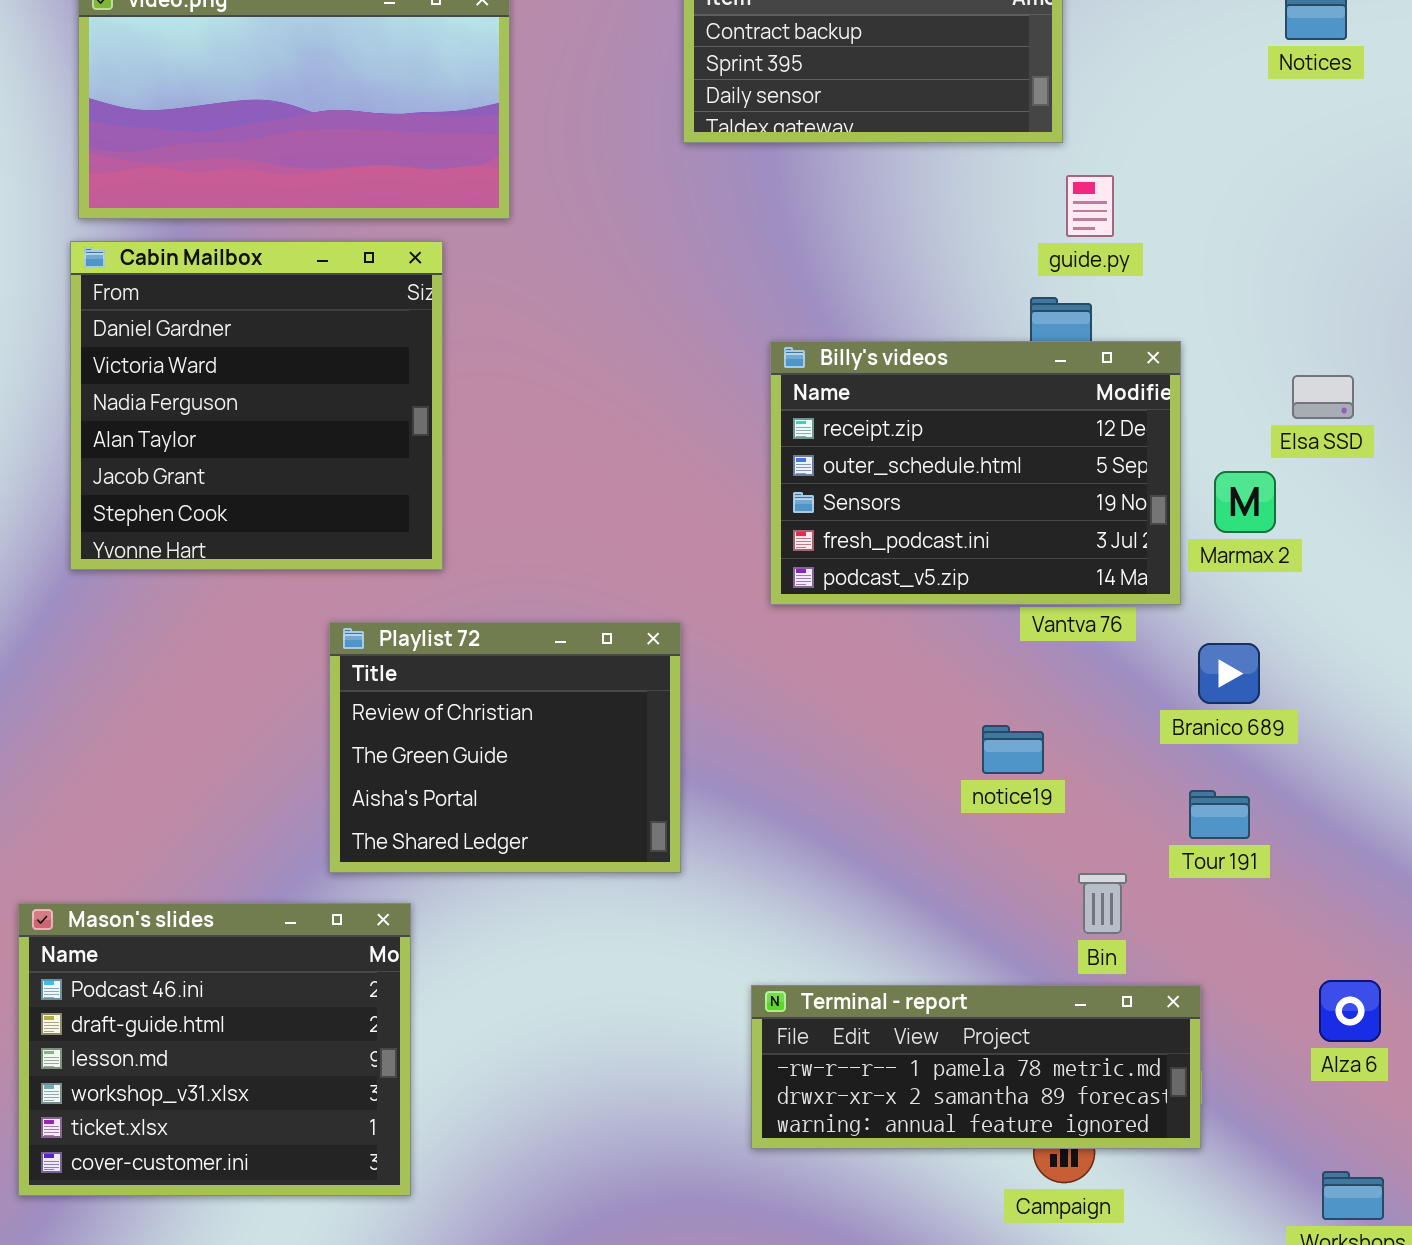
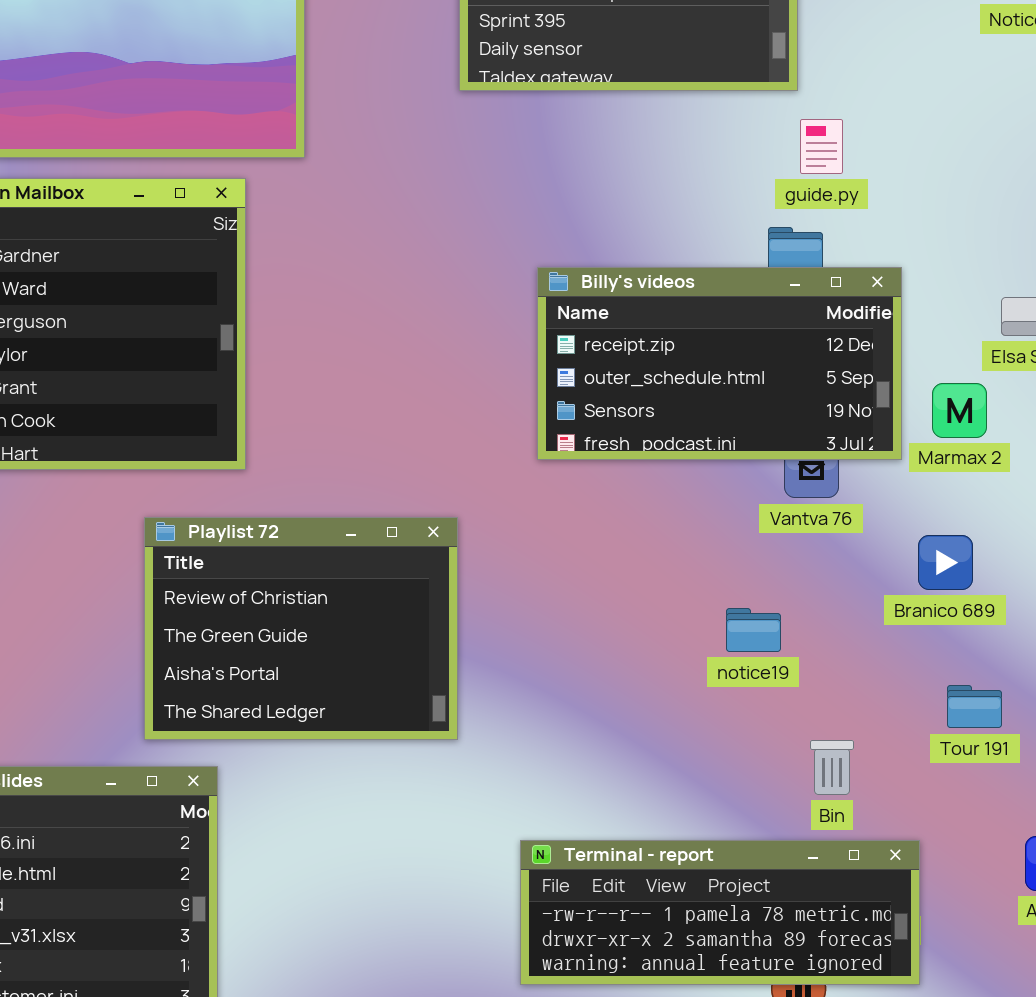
Billy's videos: [770,341,1181,605] -> [537,267,902,460], resized
Tour 191: [1189,790,1250,839] -> [947,685,1002,728], moved

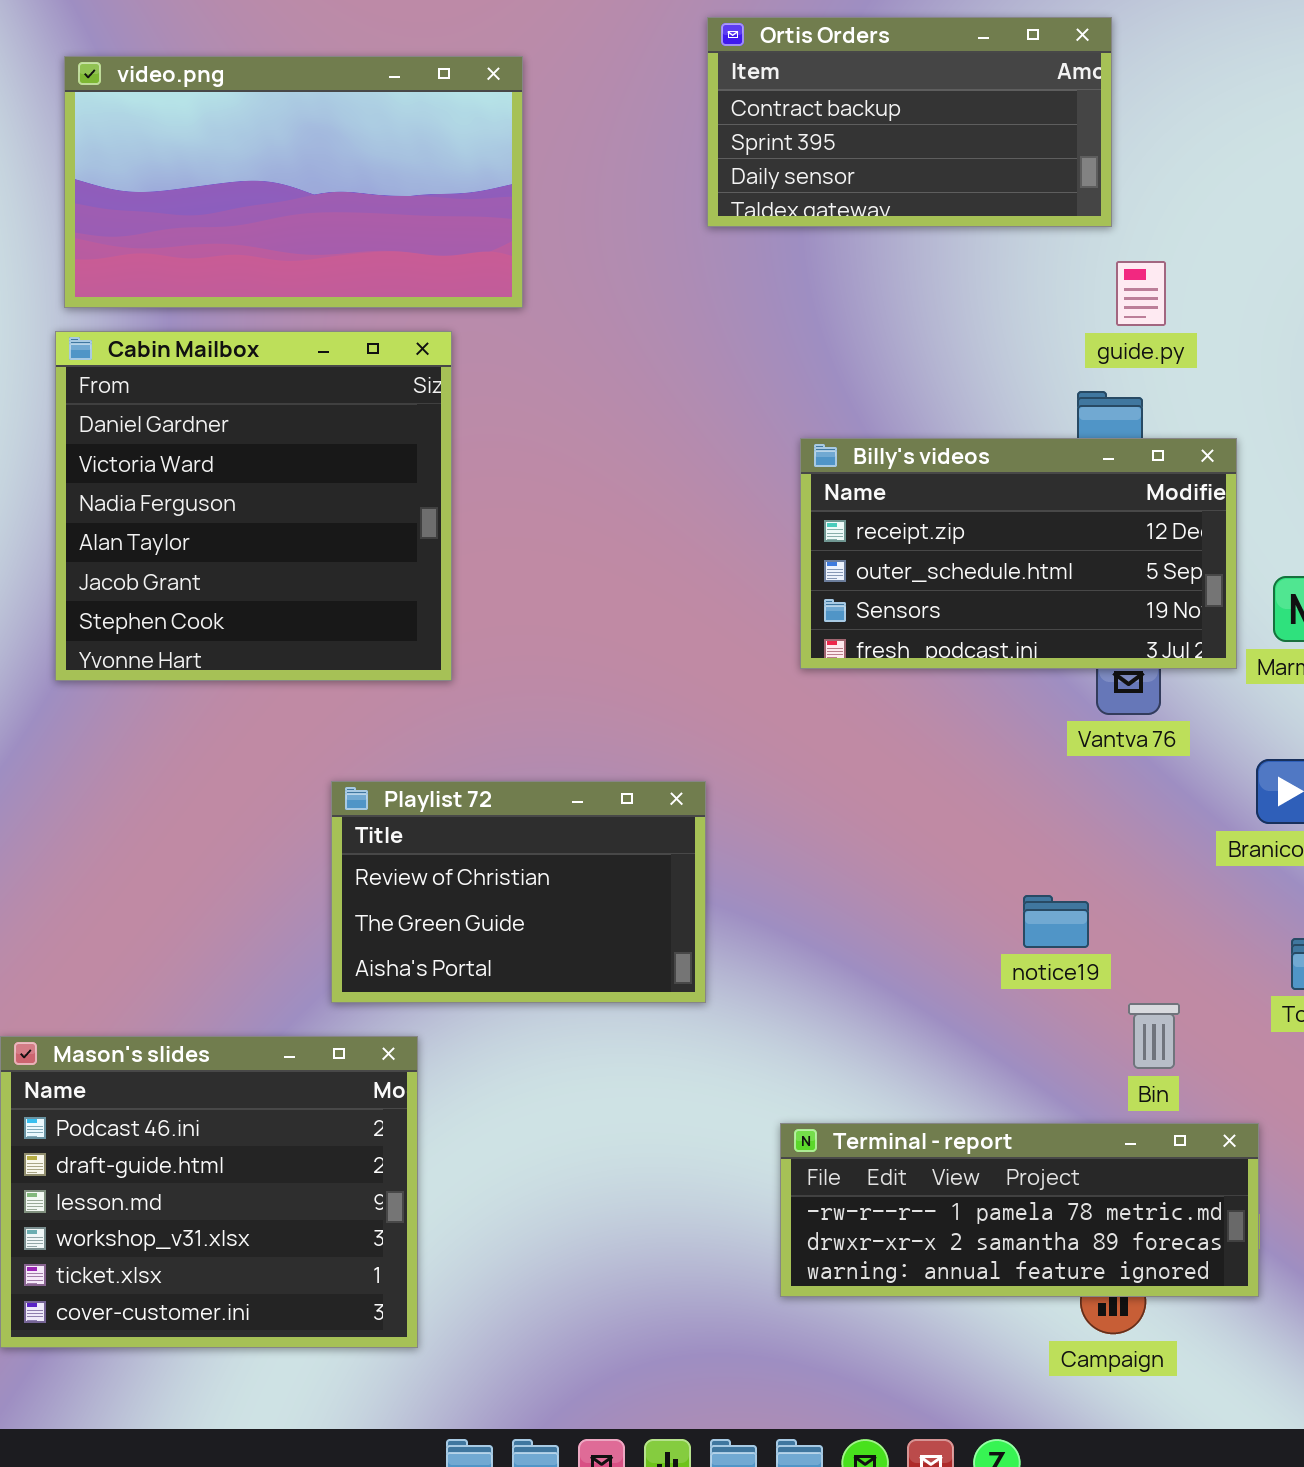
Playlist 72: [144,517,458,740] -> [331,781,706,1003], resized
notice19: [726,608,781,652] -> [1023,895,1089,948], moved

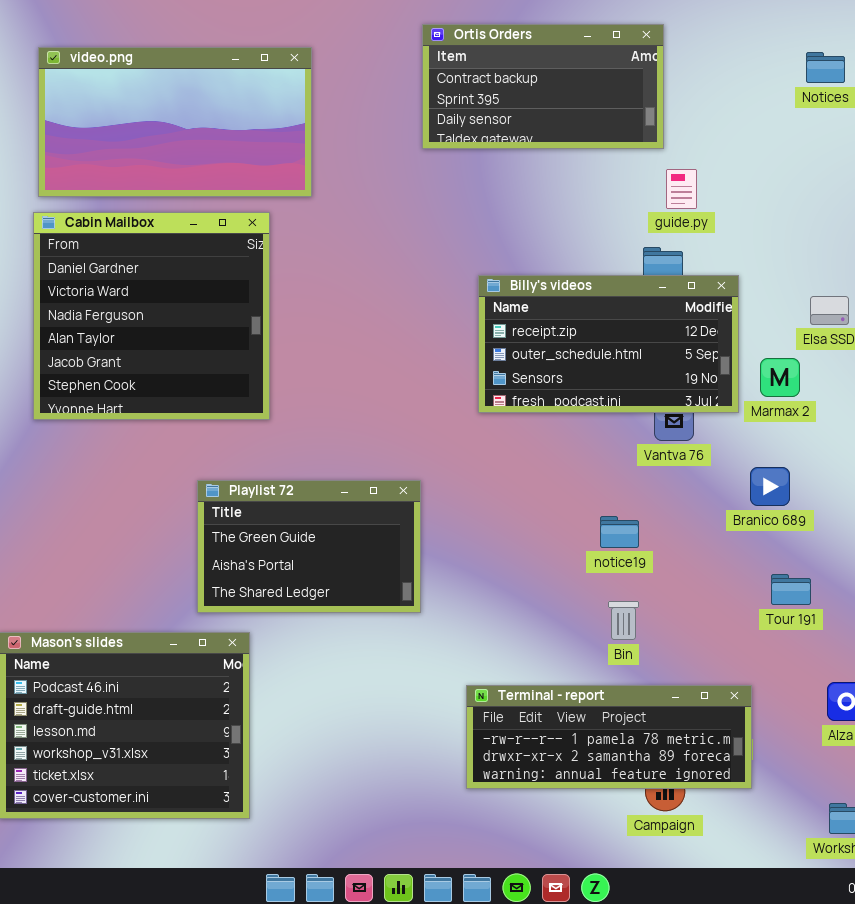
Playlist 72: [331,781,706,1003] -> [197,480,421,613], scrolled down 1 row
notice19: [1023,895,1089,948] -> [600,516,639,548], moved
Bin: [1128,1003,1180,1069] -> [608,601,639,640], moved

